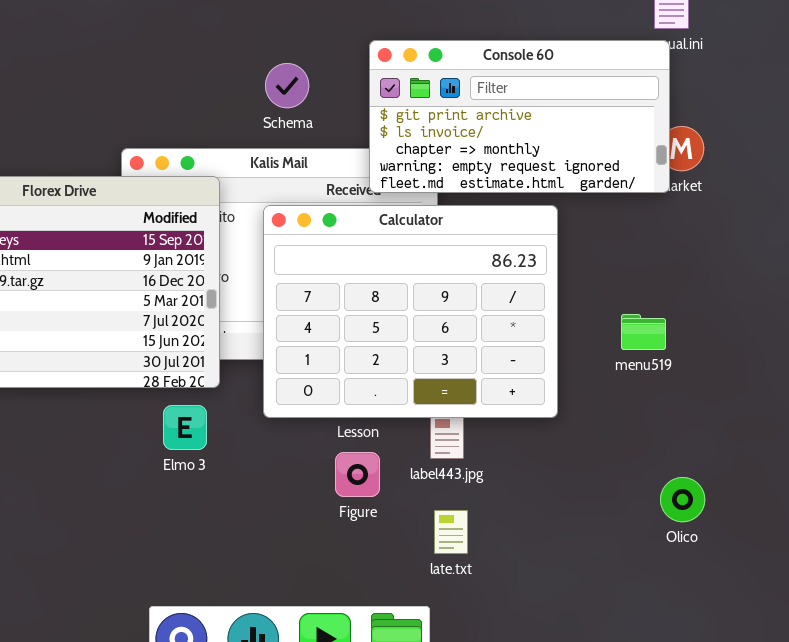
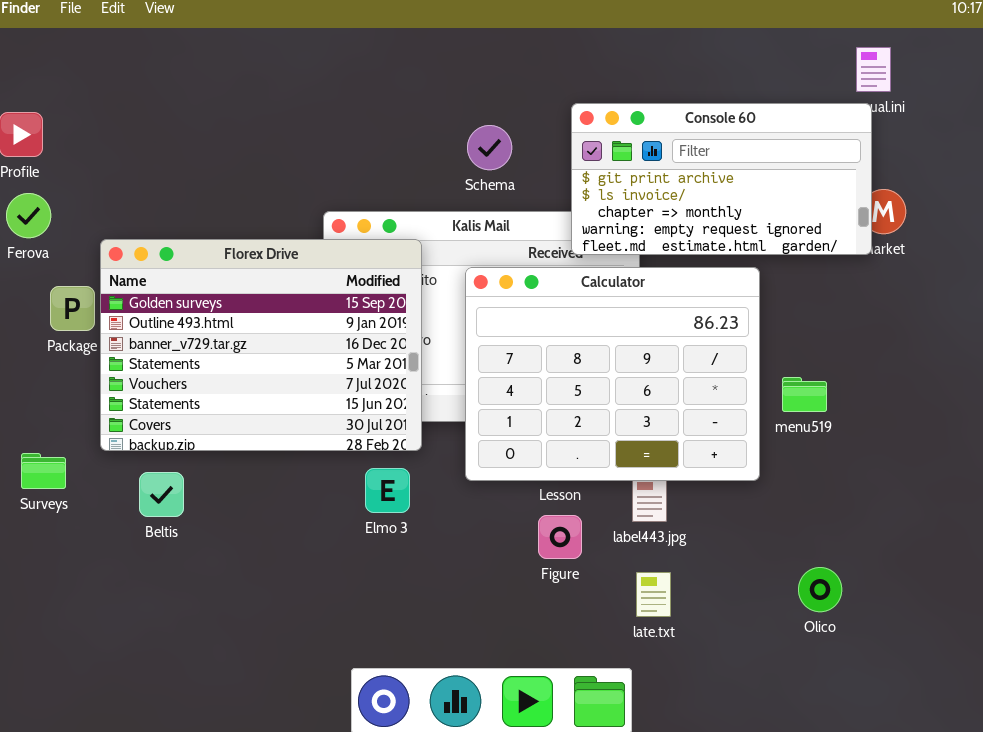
menu519: [621,314,666,350] -> [782,377,827,412], moved
Olico: [660,477,705,522] -> [798,567,842,612], moved

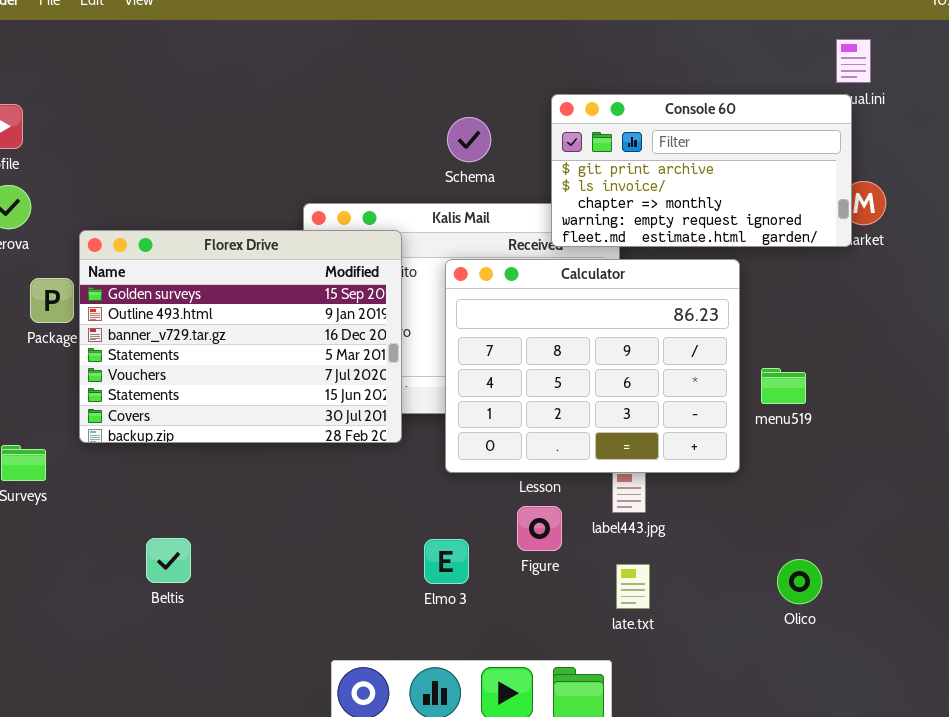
Elmo 3: [365,468,410,513] -> [424,539,469,584], moved
Beltis: [139,472,184,517] -> [146,538,191,583], moved

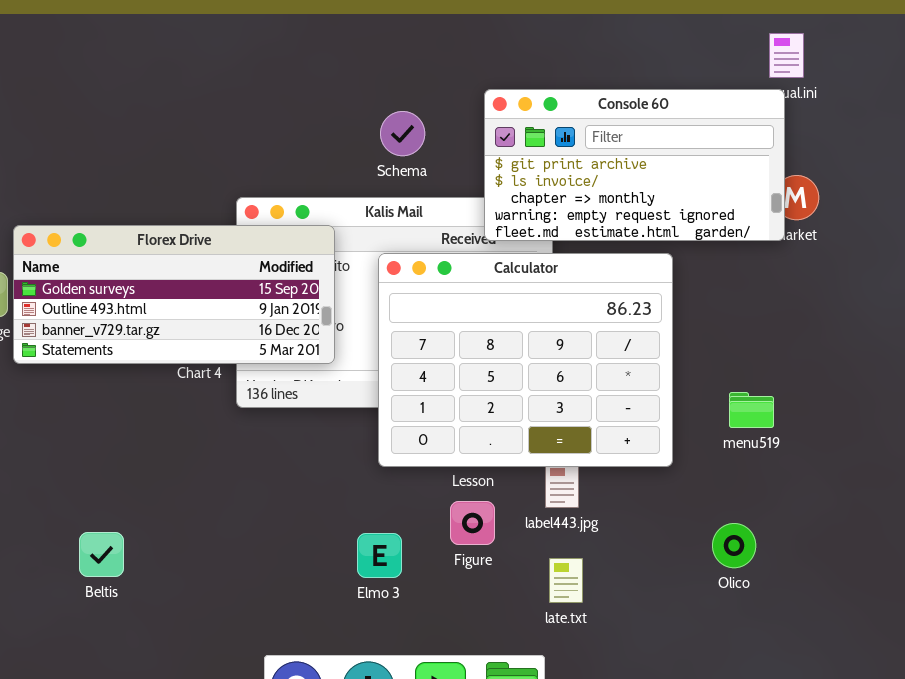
Florex Drive: [79,230,402,443] -> [13,225,335,364], resized
menu519: [761,368,806,404] -> [729,392,774,428], moved
Olico: [777,559,822,604] -> [712,523,756,568], moved

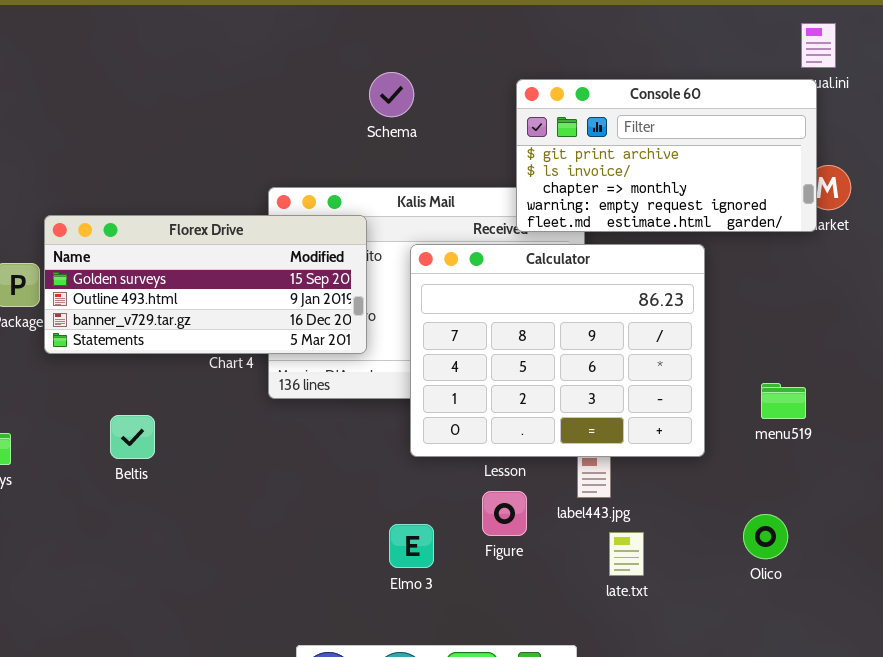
Schema: [380,111,425,156] -> [369,72,414,117], moved
Beltis: [79,532,124,577] -> [110,415,155,459], moved
late.txt: [549,558,583,603] -> [609,532,644,576], moved

